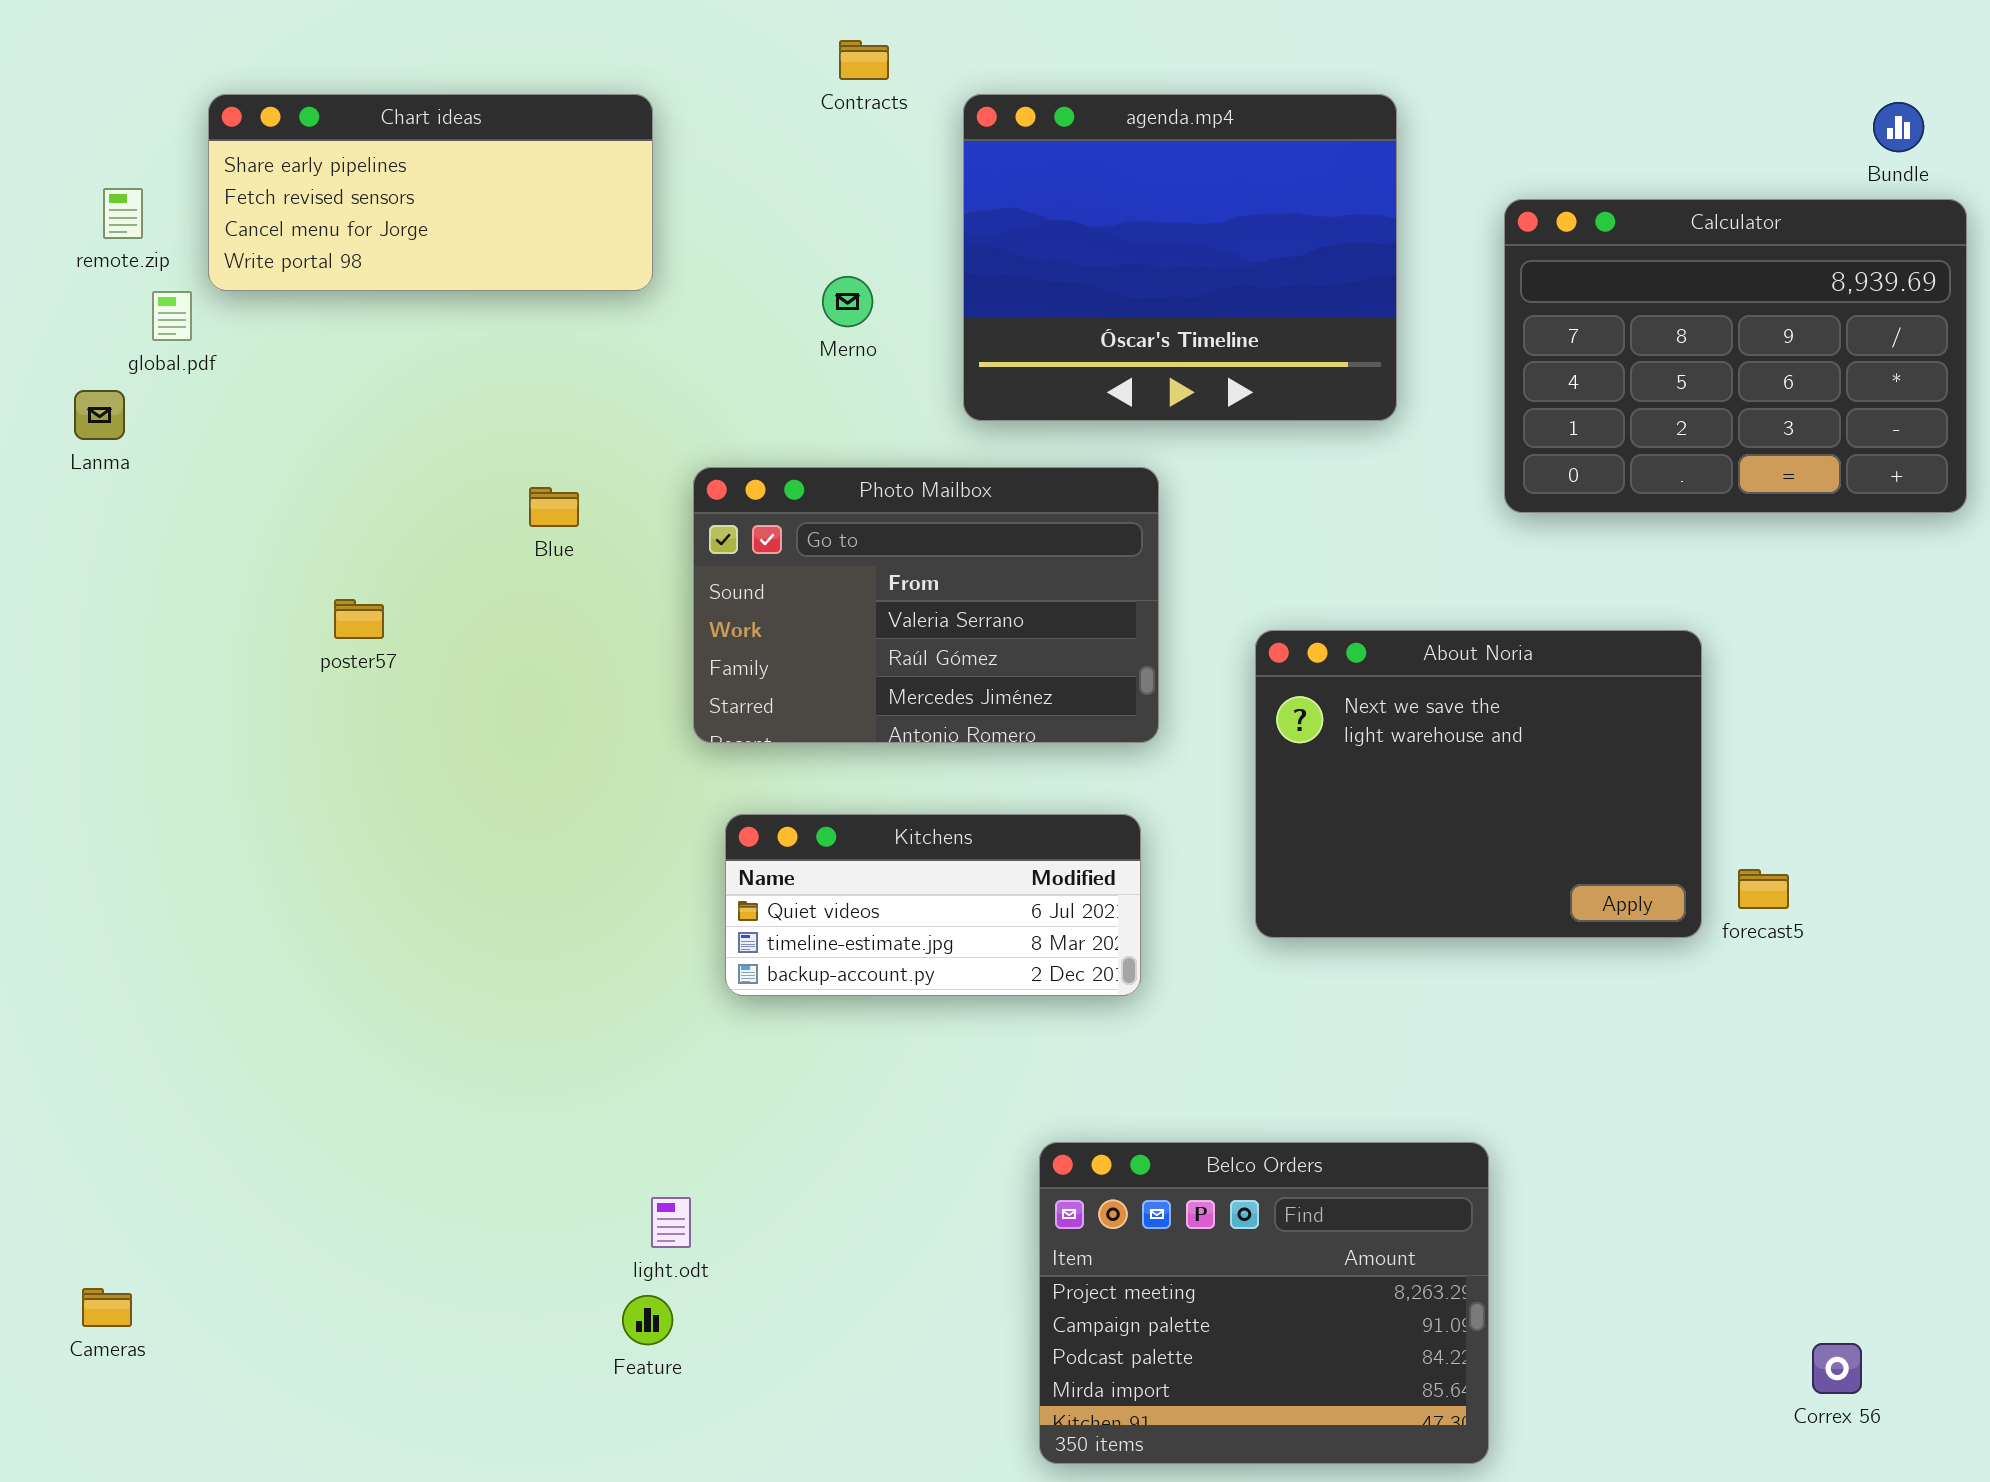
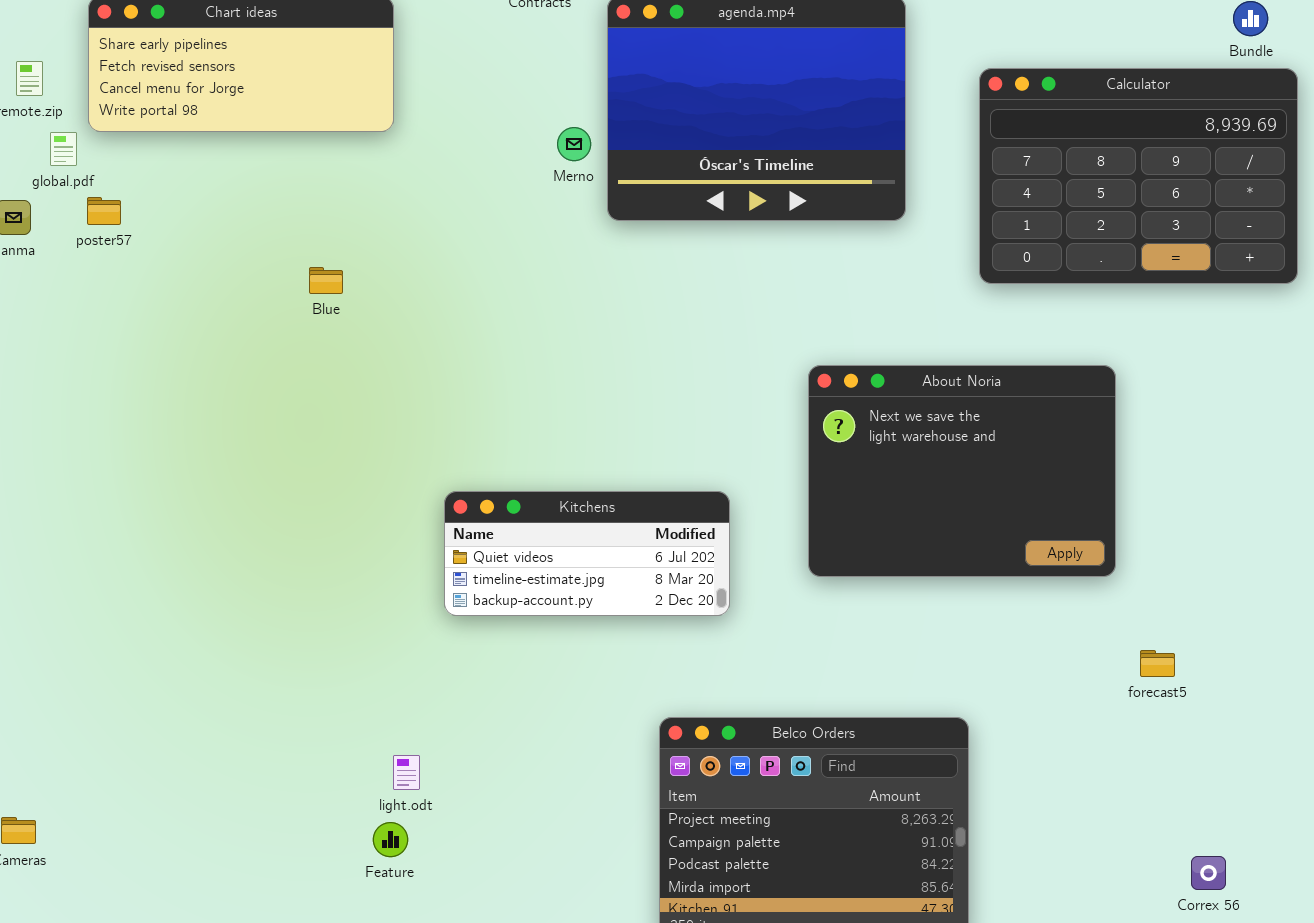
Merno: [822,276,873,327] -> [557,127,591,161], moved
Photo Mailbox: [693,467,1159,743] -> none, closed
poster57: [334,599,384,639] -> [87,197,121,225], moved
forecast5: [1738,869,1789,909] -> [1140,650,1175,677], moved

